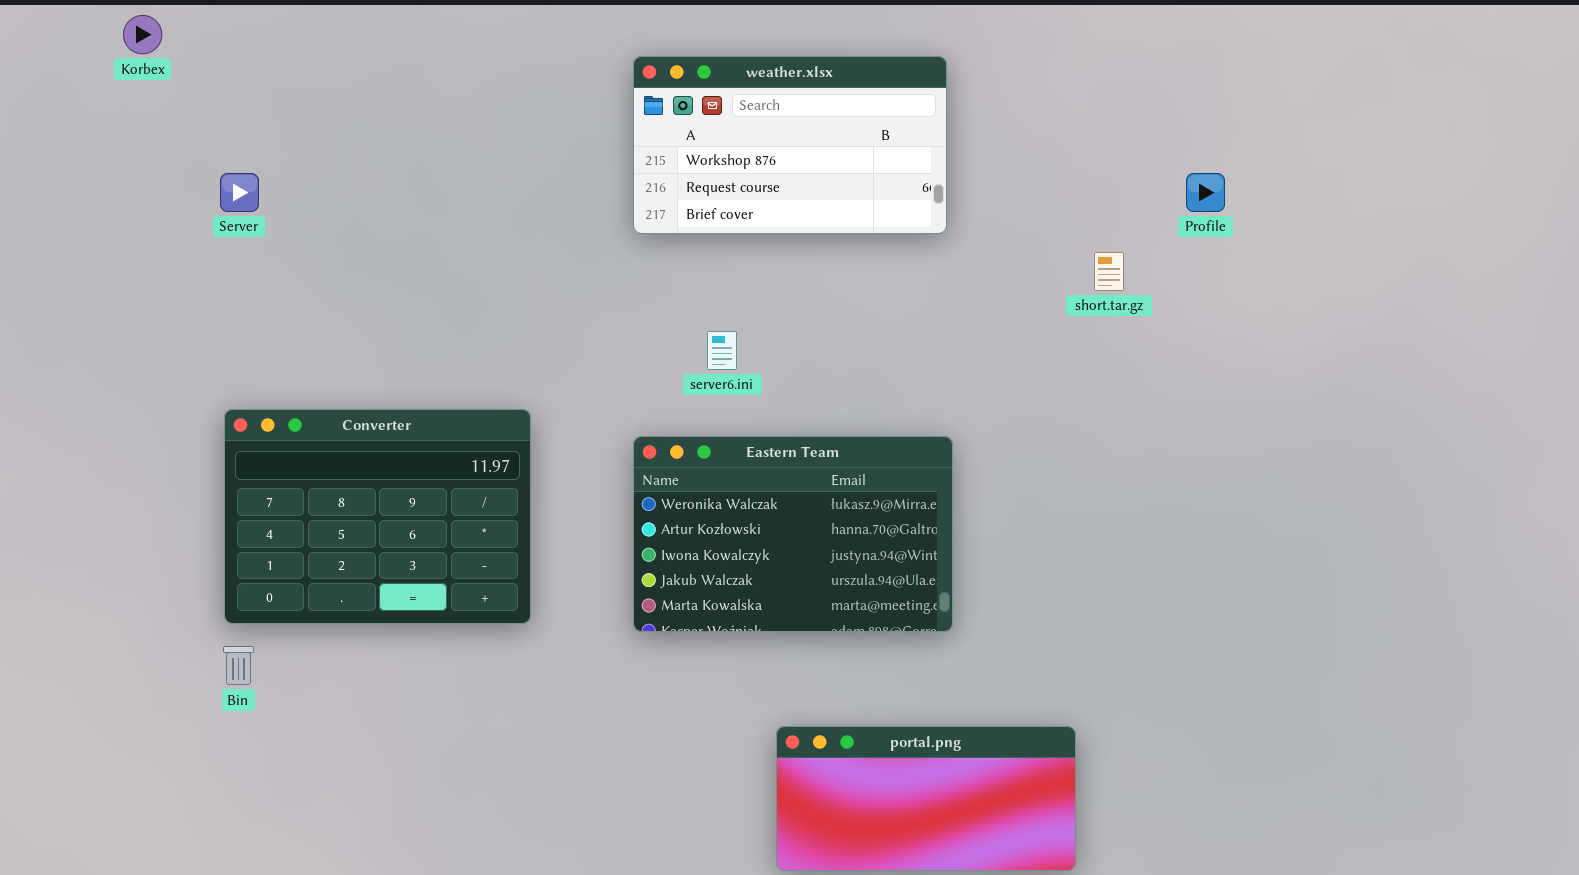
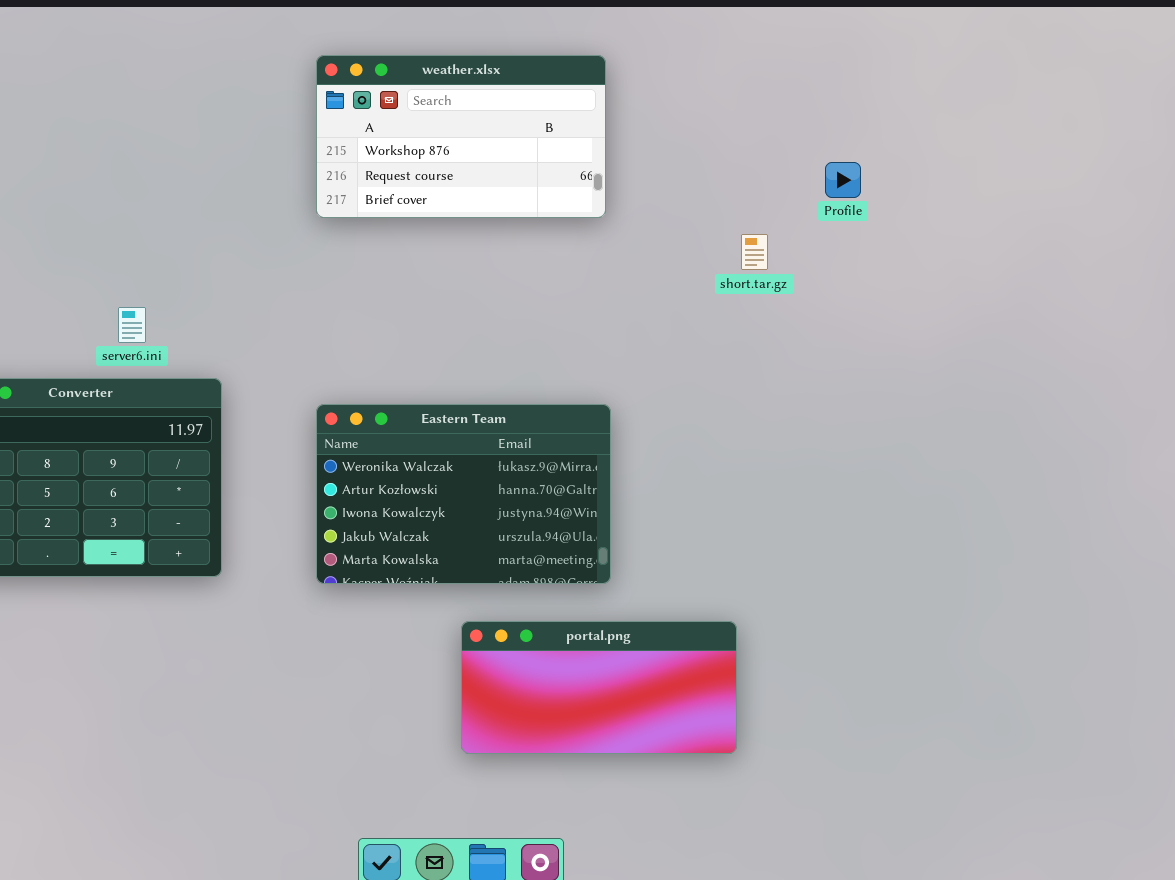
server6.ini: [707,331,737,370] -> [118,307,146,343], moved
portal.png: [776,726,1076,871] -> [461,621,737,754], moved

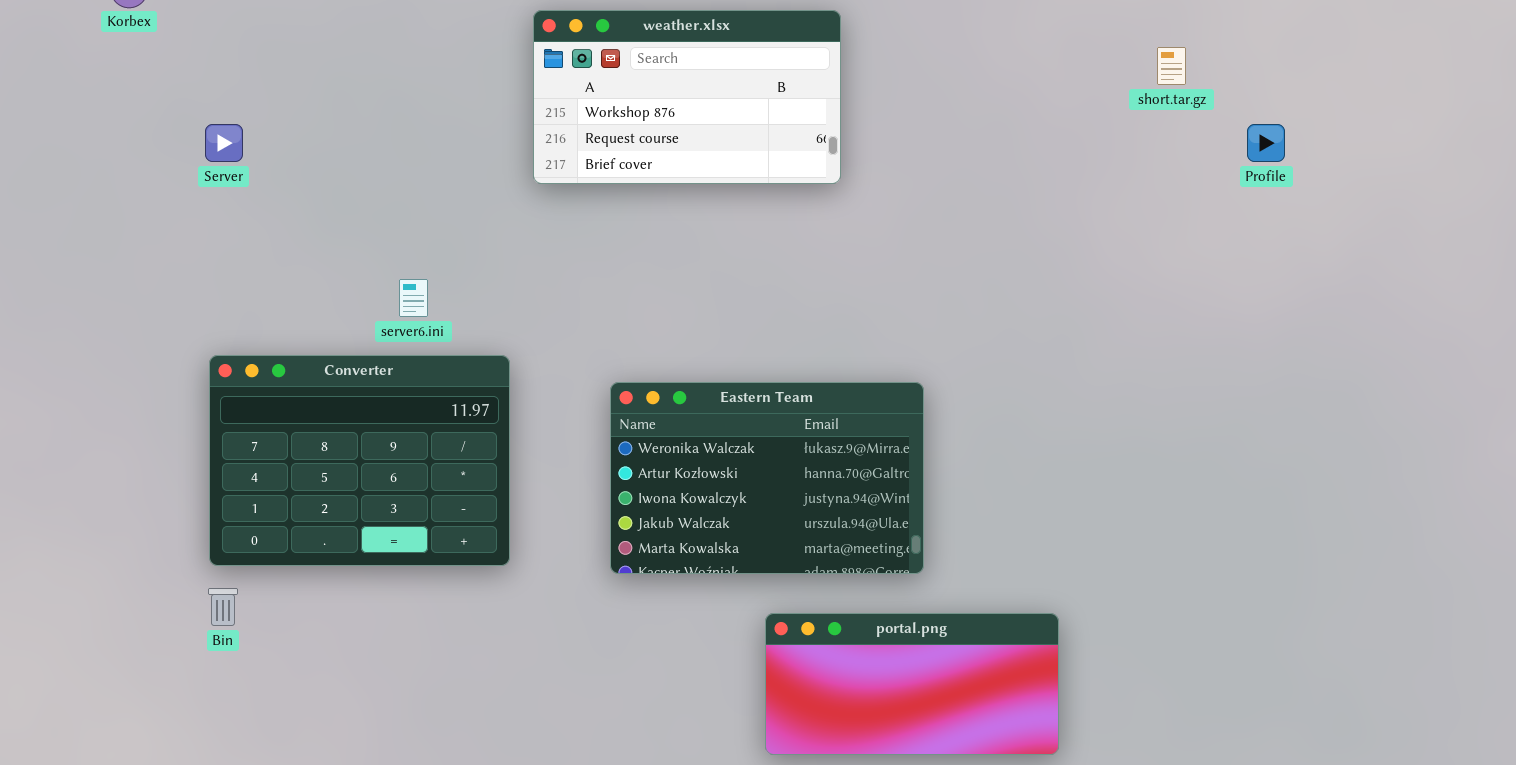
weather.xlsx: [316,55,606,218] -> [533,10,841,184], moved
Profile: [825,162,861,198] -> [1247,124,1285,162], moved
short.tar.gz: [741,234,768,270] -> [1157,47,1186,85], moved

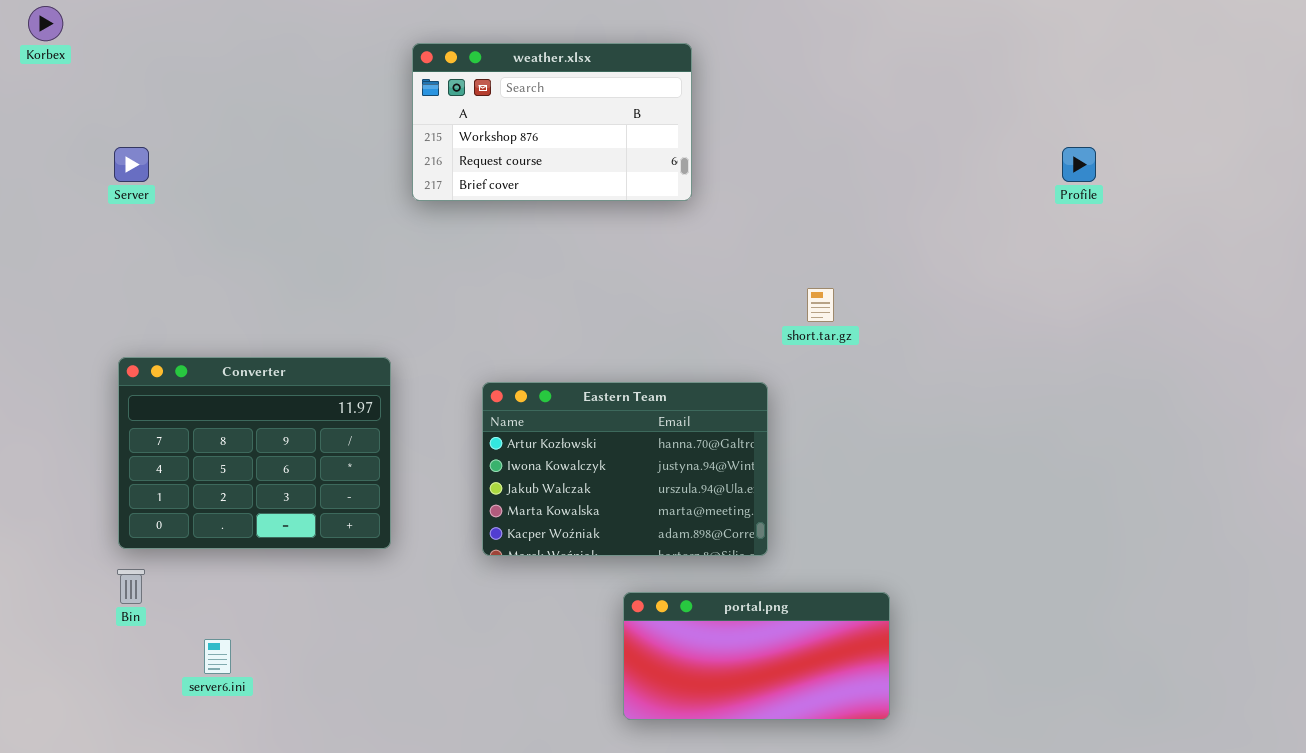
short.tar.gz: [1157,47,1186,85] -> [807,288,834,322], moved
server6.ini: [399,279,428,317] -> [204,639,231,674], moved
Eastern Team: [610,382,924,574] -> [482,382,768,556], scrolled down 1 row

